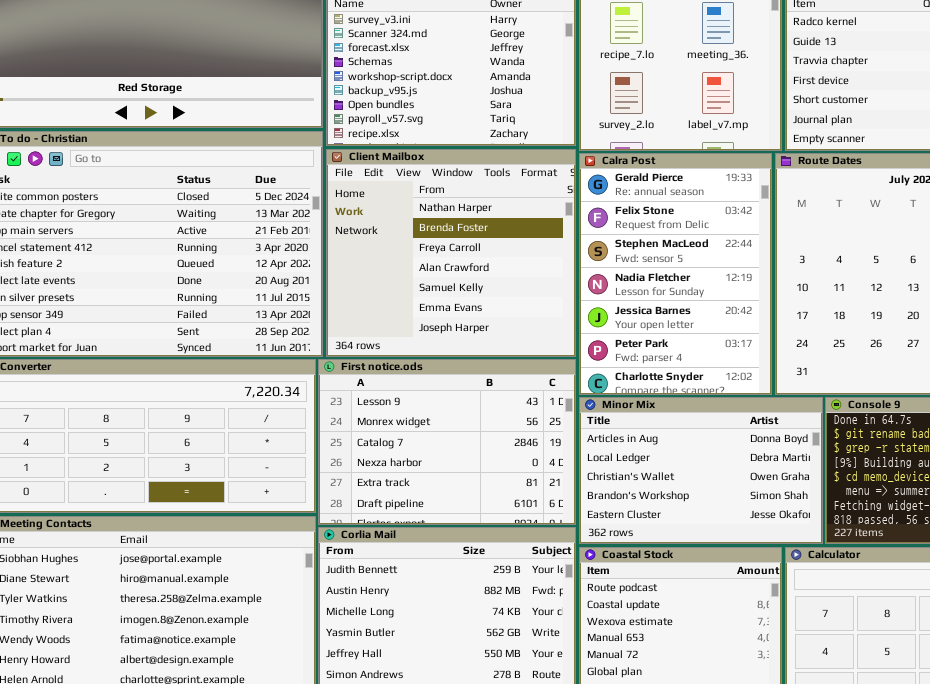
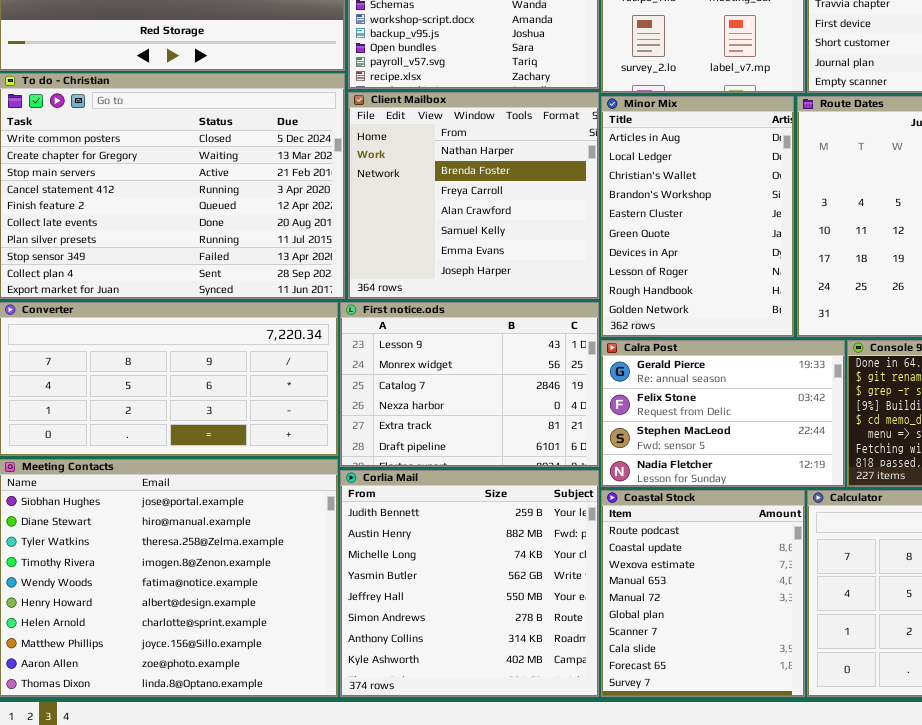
Calra Post: [579,153,772,395] -> [601,340,845,487], moved, resized
Minor Mix: [579,397,823,544] -> [601,96,794,337], moved, resized

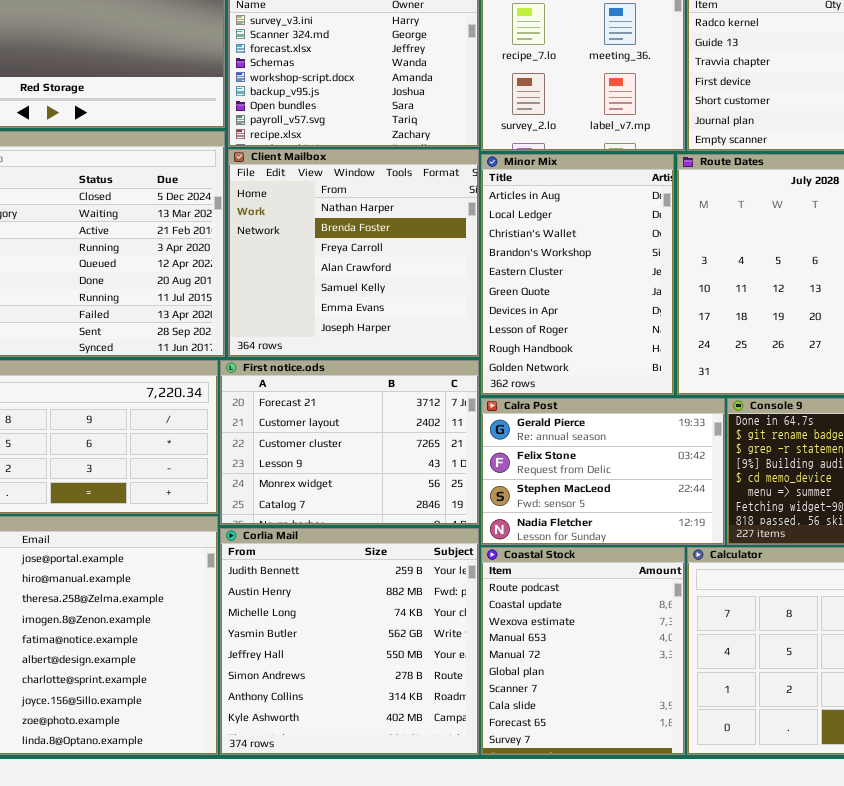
First notice.ods: [340,302,599,467] -> [220,360,479,525], scrolled up 3 rows

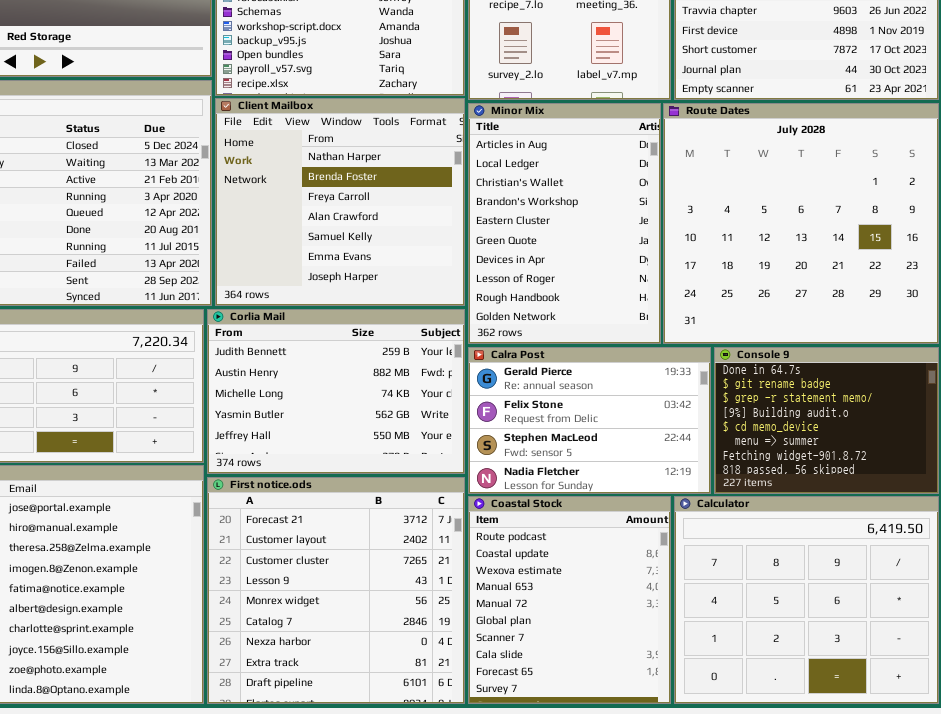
First notice.ods: [220,360,479,525] -> [207,477,465,704], moved, resized
Corlia Mail: [220,528,479,755] -> [207,309,465,474], moved, resized

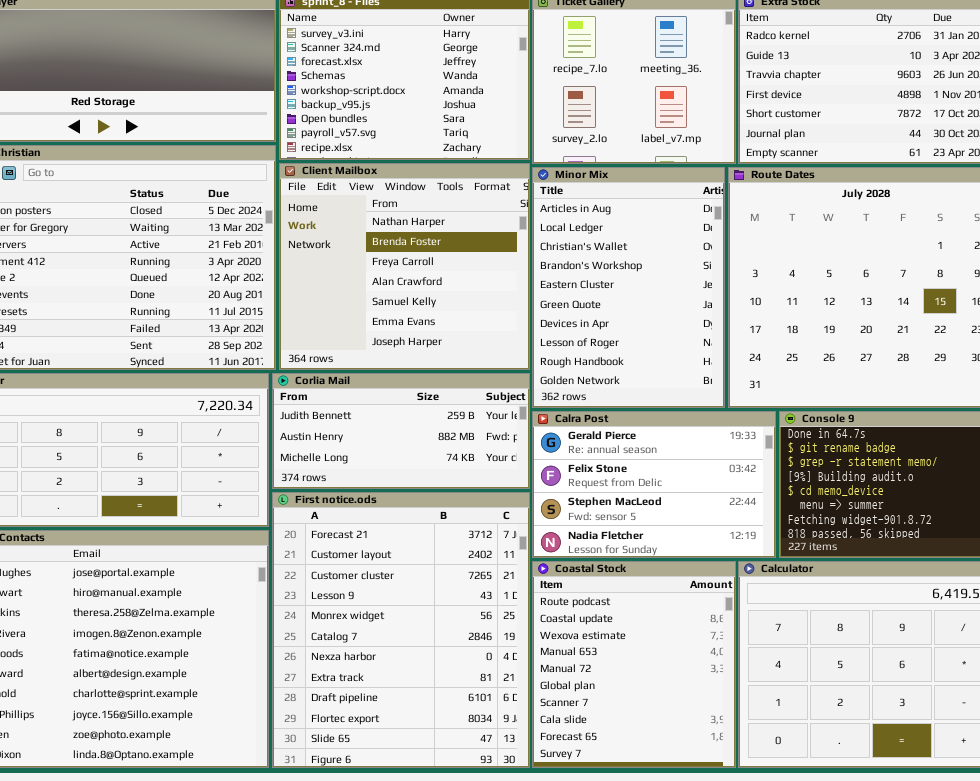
Corlia Mail: [207,309,465,474] -> [272,373,530,489], resized
First notice.ods: [207,477,465,704] -> [272,492,530,768], resized

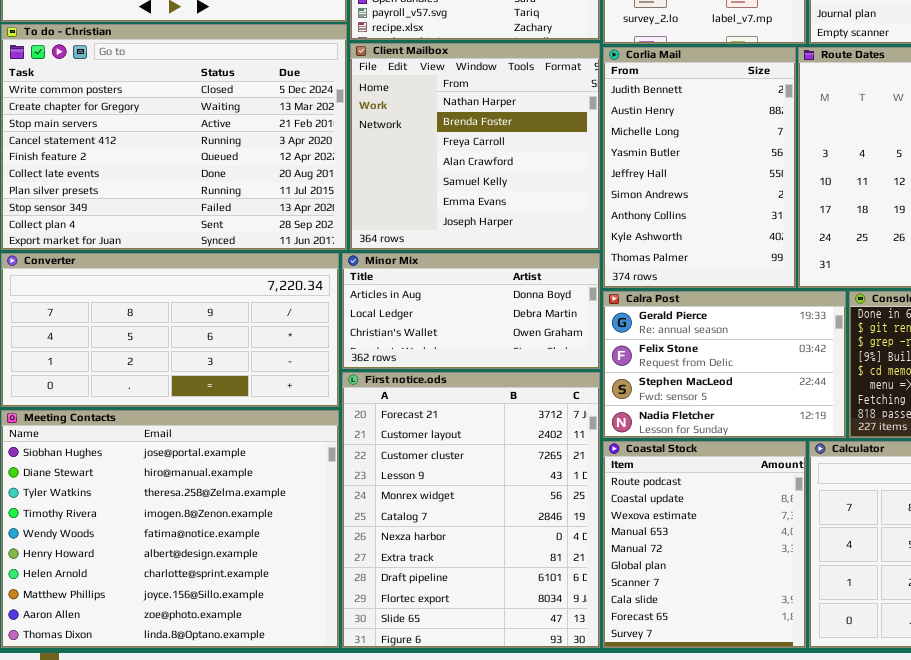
Minor Mix: [532,167,725,408] -> [342,253,600,369], moved, resized
Corlia Mail: [272,373,530,489] -> [603,47,796,288], moved, resized

